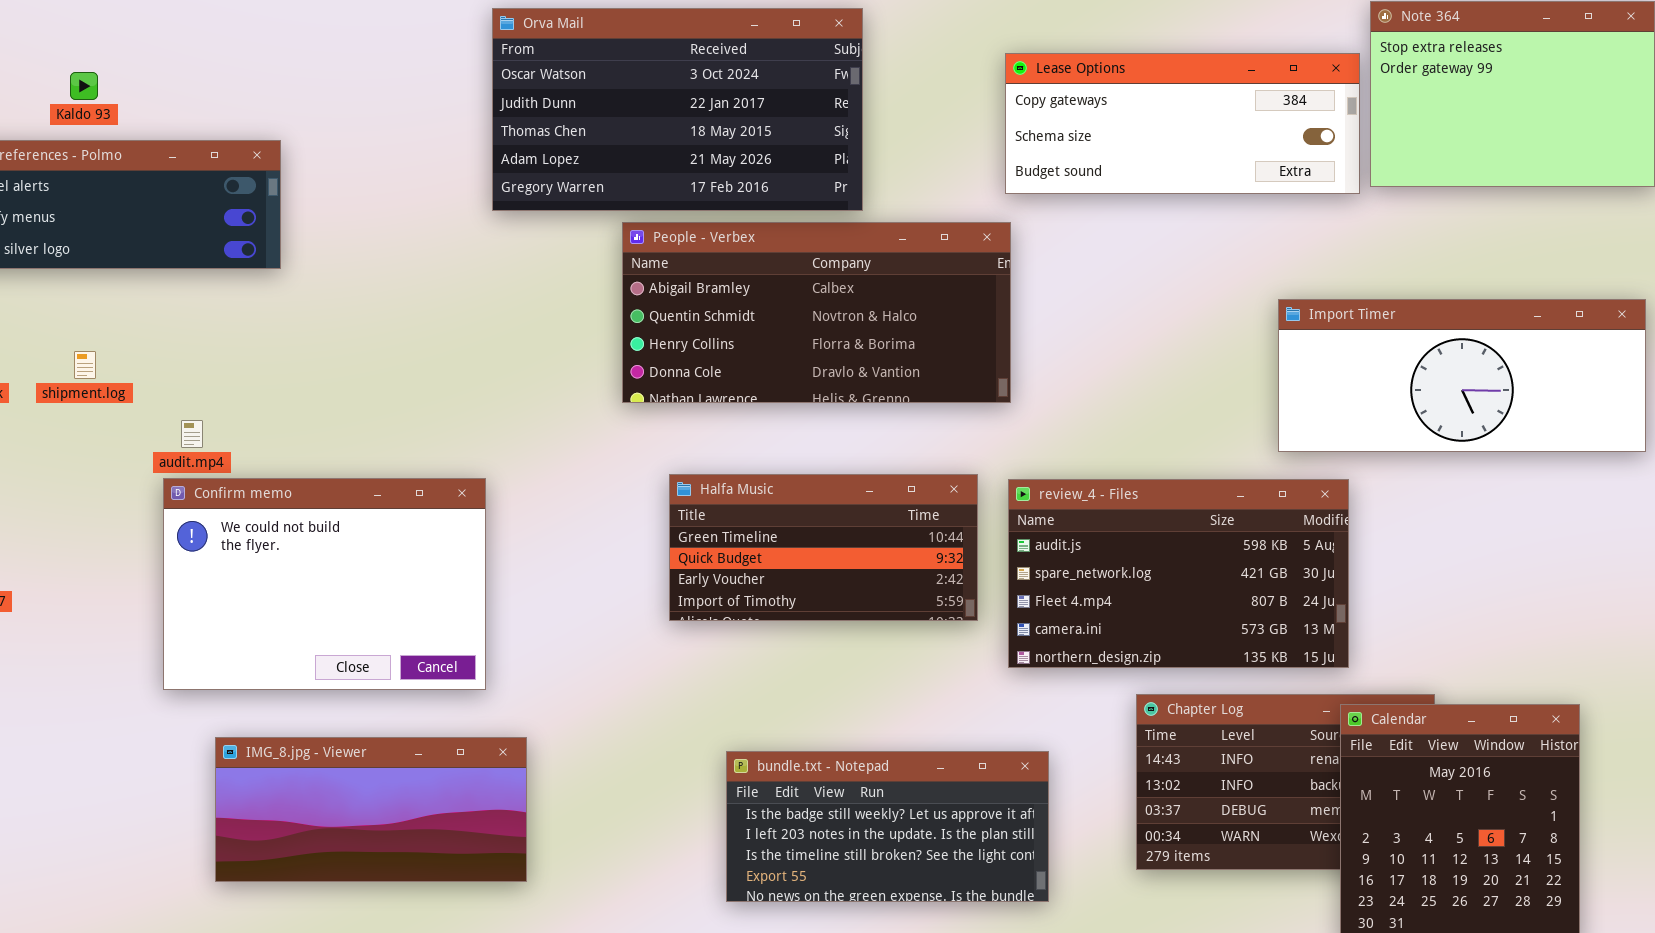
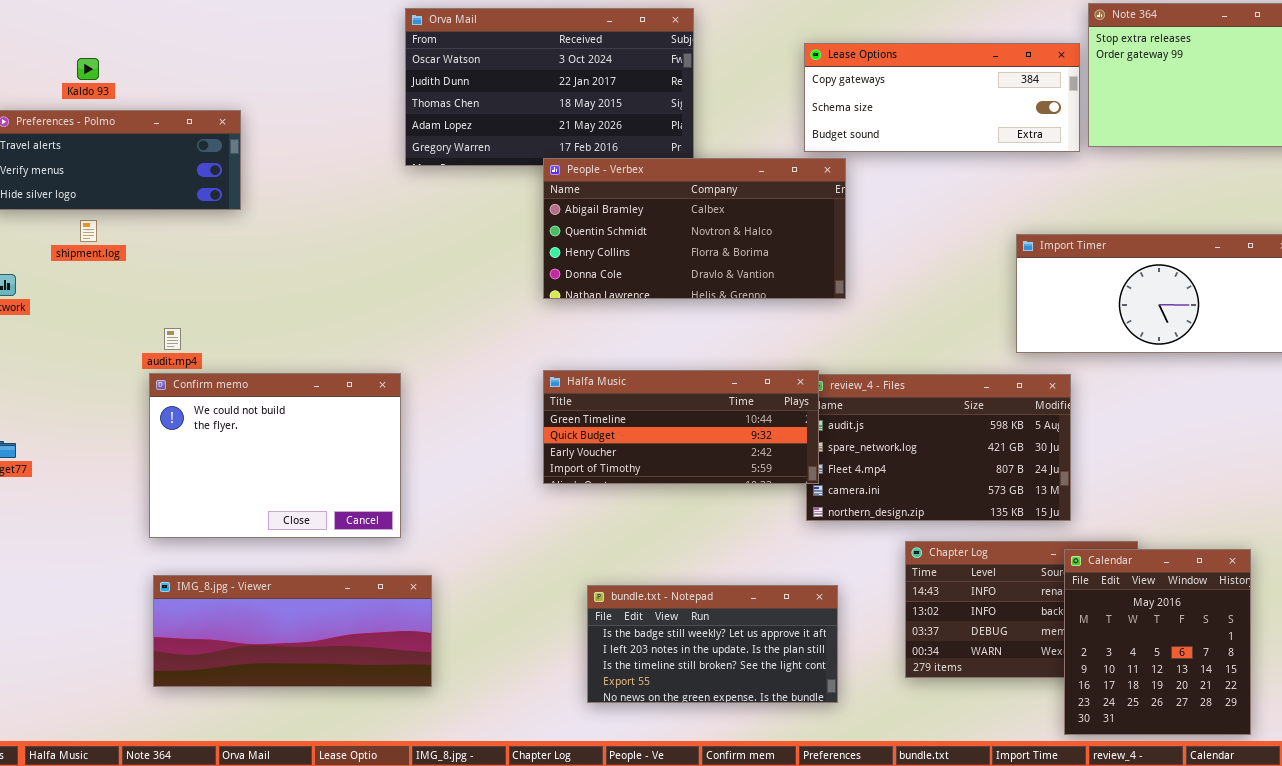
People - Verbex: [622,222,1011,403] -> [543,158,846,299], moved
shipment.log: [74,351,96,379] -> [80,220,97,242], moved
Halfa Music: [669,474,978,621] -> [543,370,819,484], resized
IMG_8.jpg - Viewer: [215,737,527,882] -> [153,575,432,687], resized

